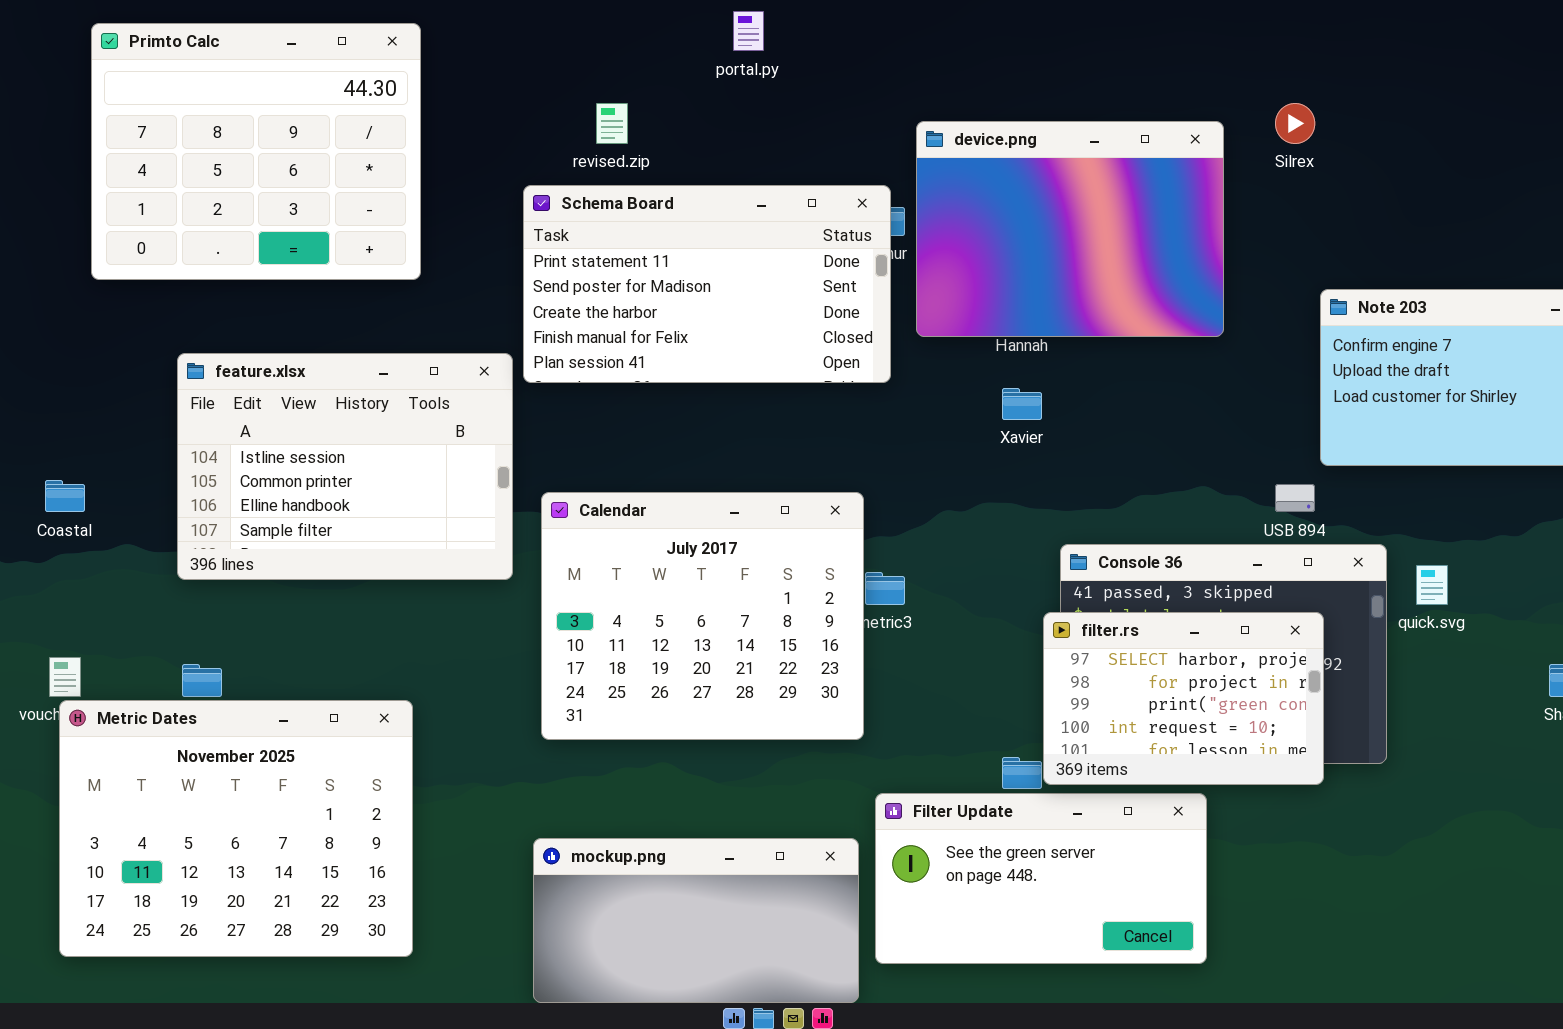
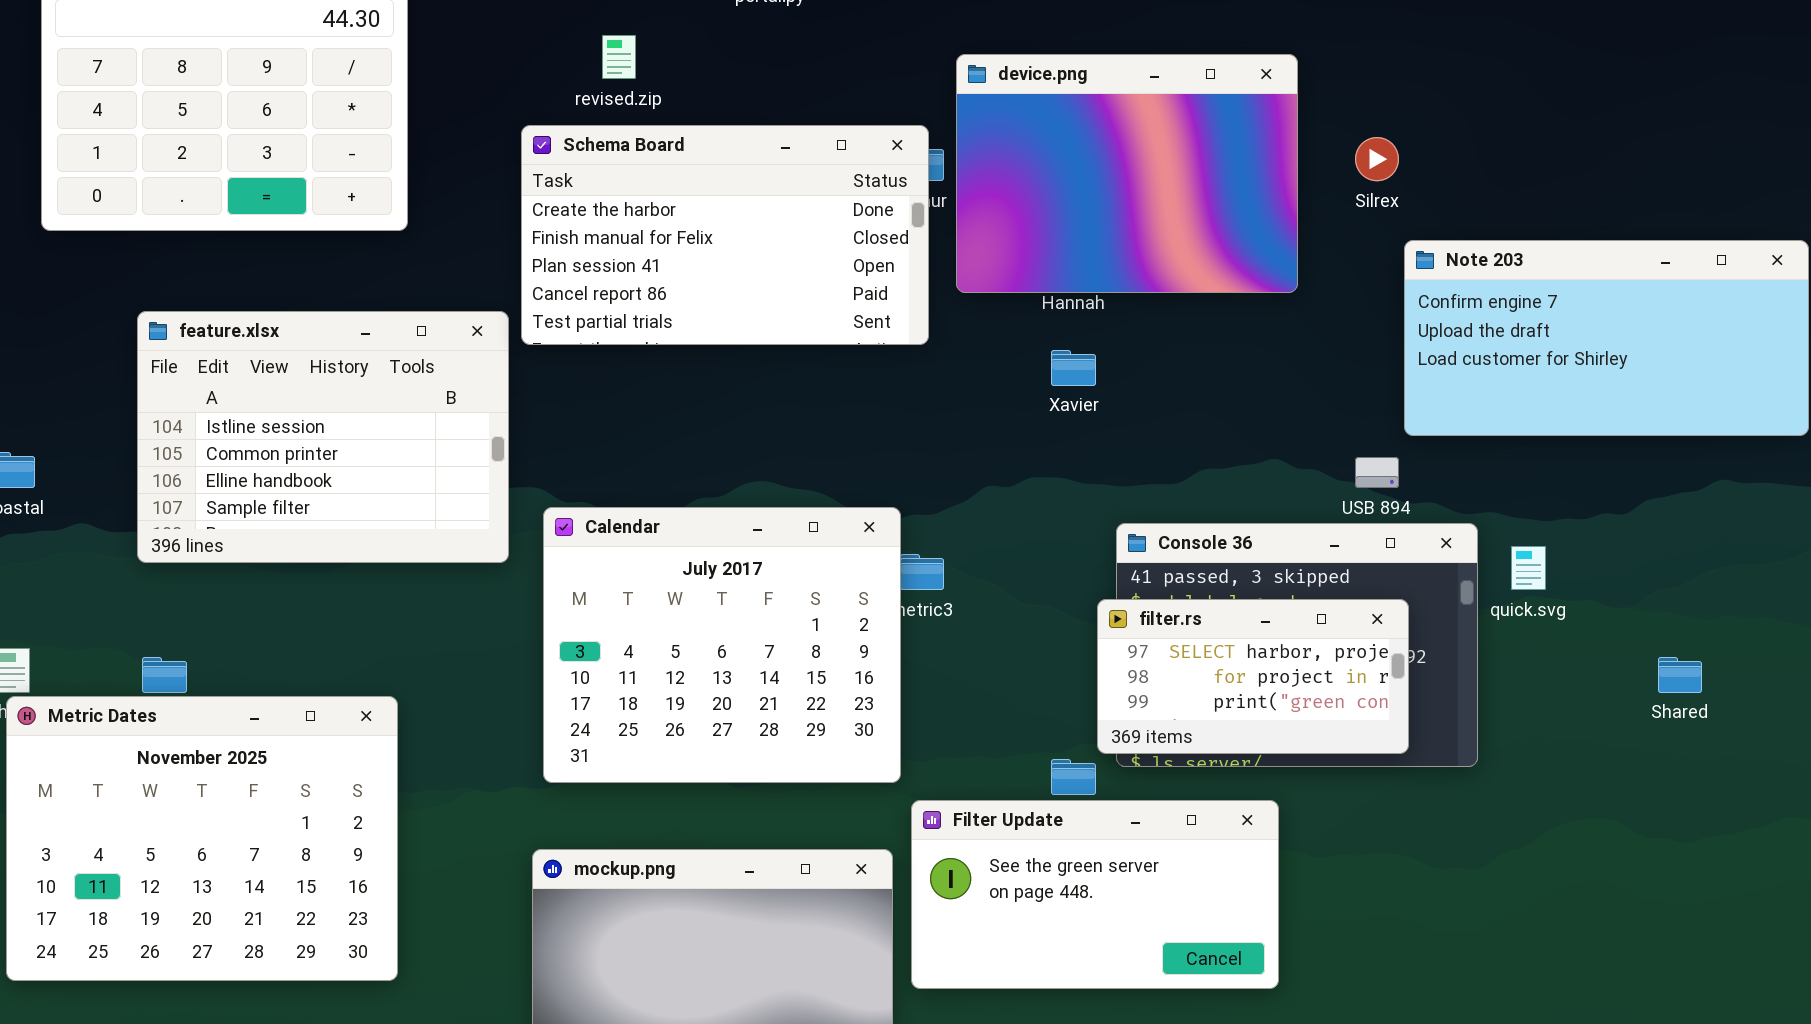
Silrex: [1275,103,1315,144] -> [1355,137,1399,181], moved
Schema Board: [523,185,891,383] -> [521,125,929,345], scrolled down 2 rows
Calendar: [541,492,864,740] -> [543,507,901,783], moved
filter.rs: [1043,612,1324,785] -> [1097,599,1409,754], resized

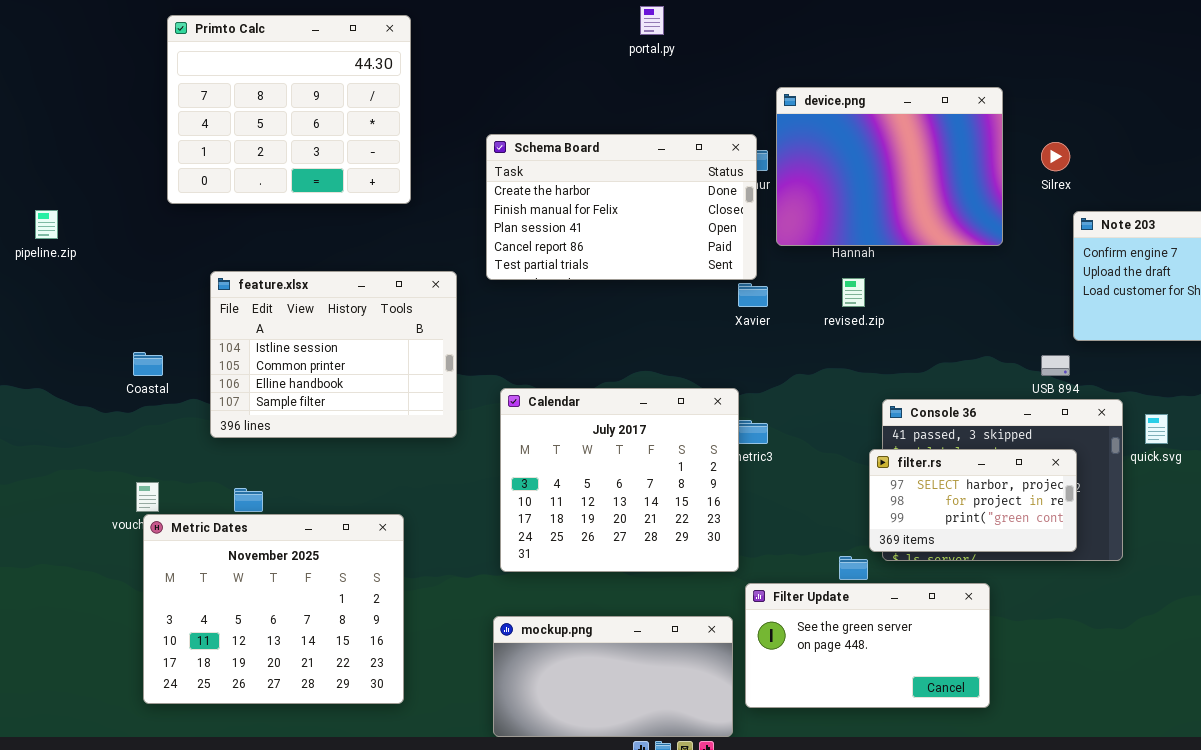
revised.zip: [602,35,636,79] -> [842,278,865,307], moved
feature.xlsx: [137,311,509,563] -> [210,271,457,438], moved
Xavier: [1051,350,1096,386] -> [738,283,768,307], moved

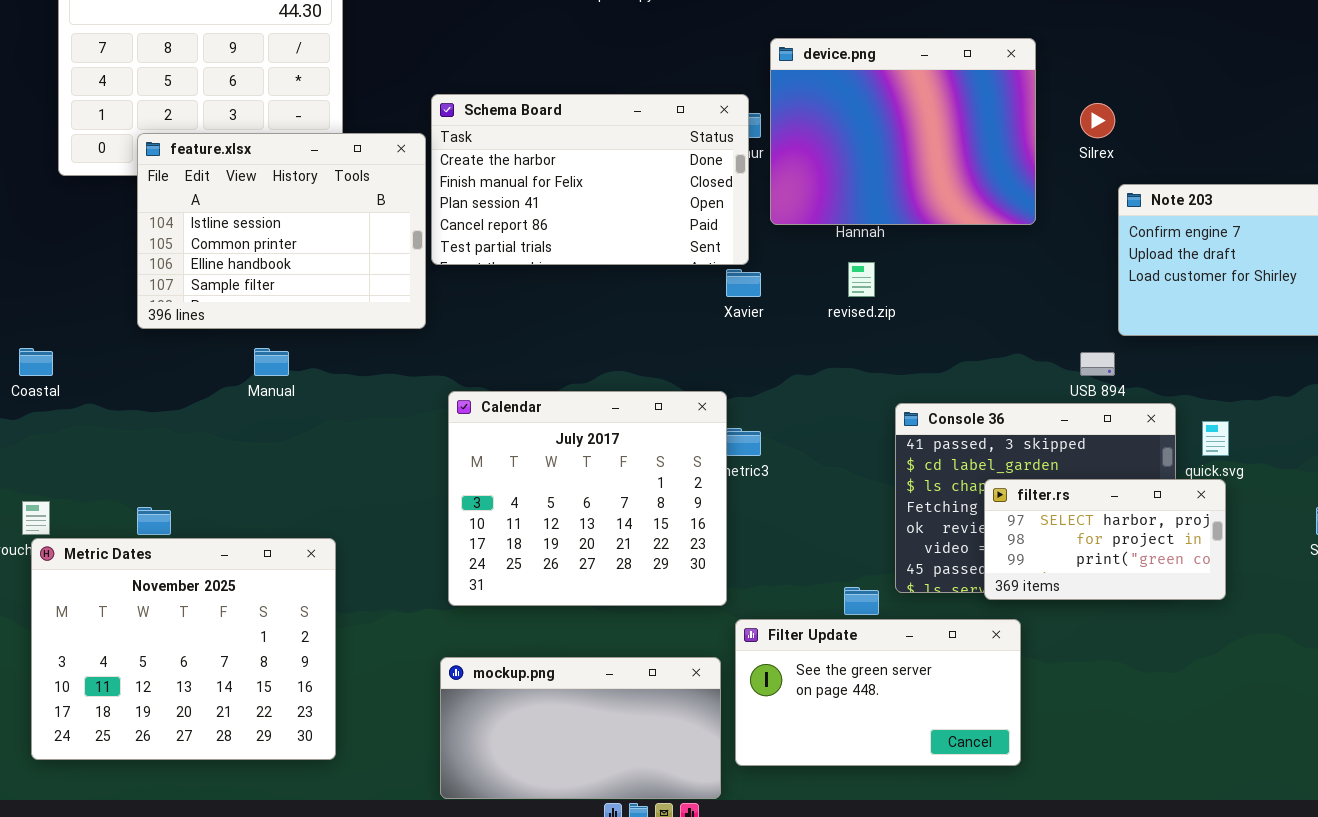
feature.xlsx: [210,271,457,438] -> [137,133,426,329], moved
filter.rs: [869,449,1077,552] -> [984,479,1226,600], moved

